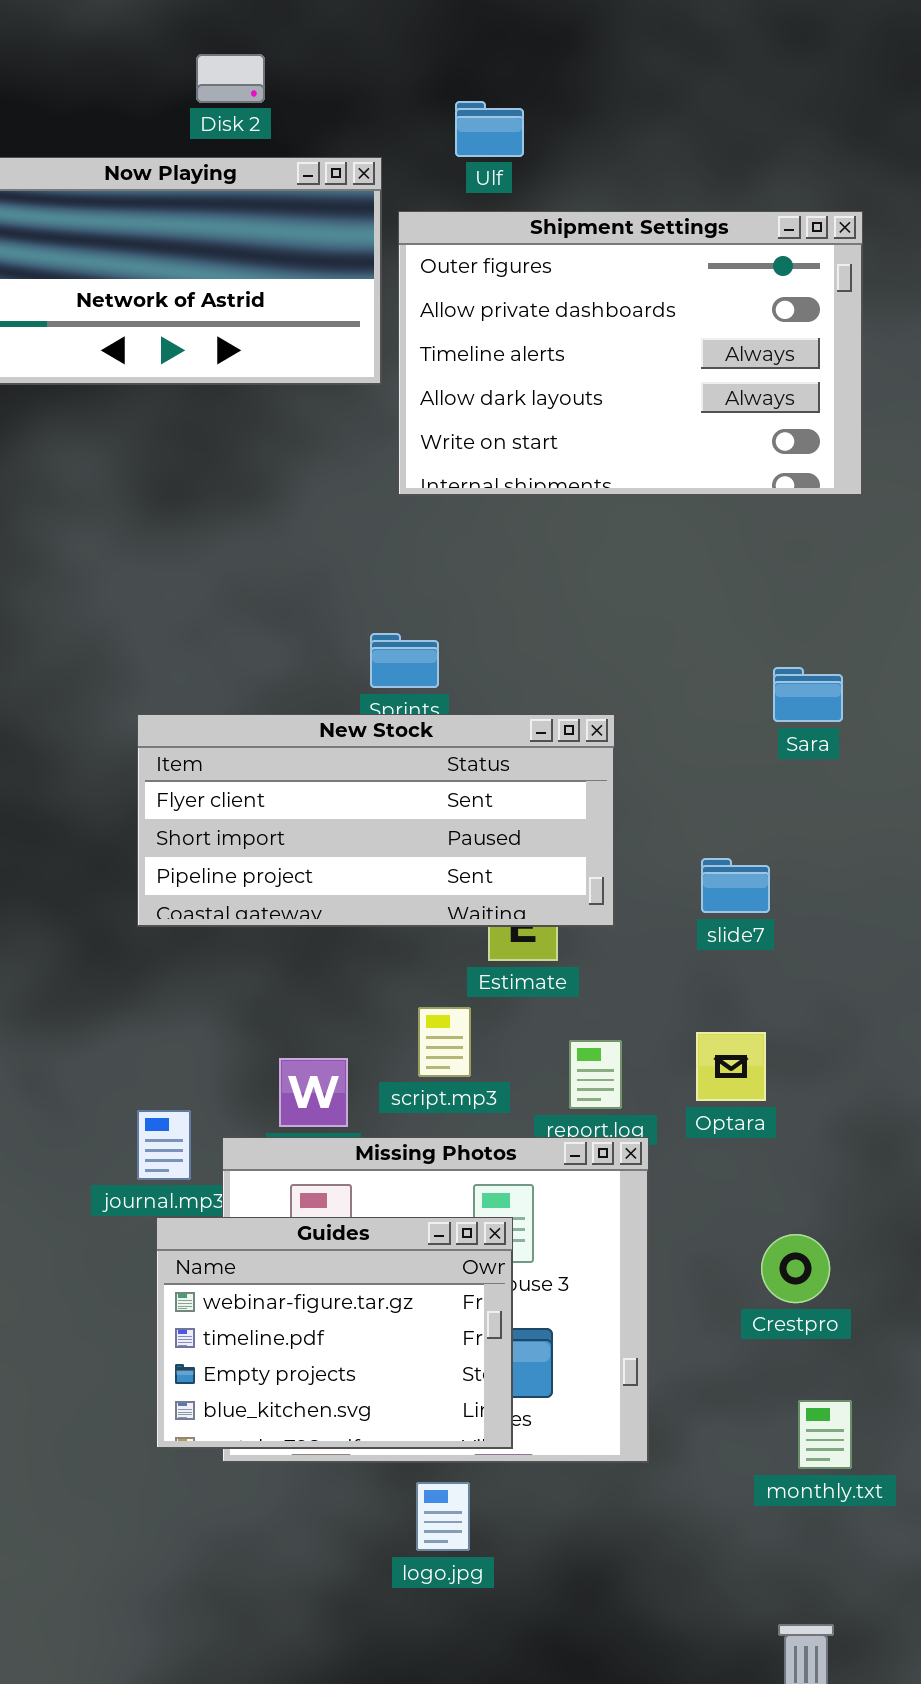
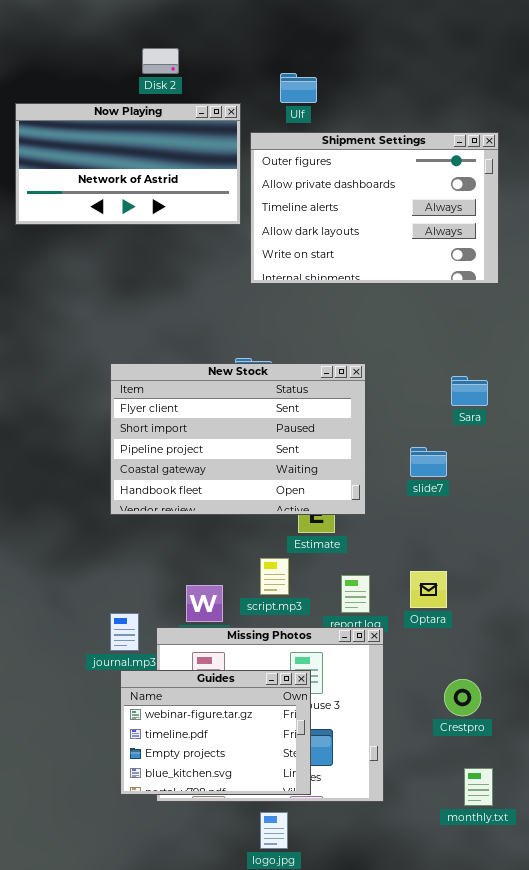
New Stock: [137,714,615,927] -> [110,363,366,515], resized
slide7: [701,858,770,913] -> [410,447,447,477], moved

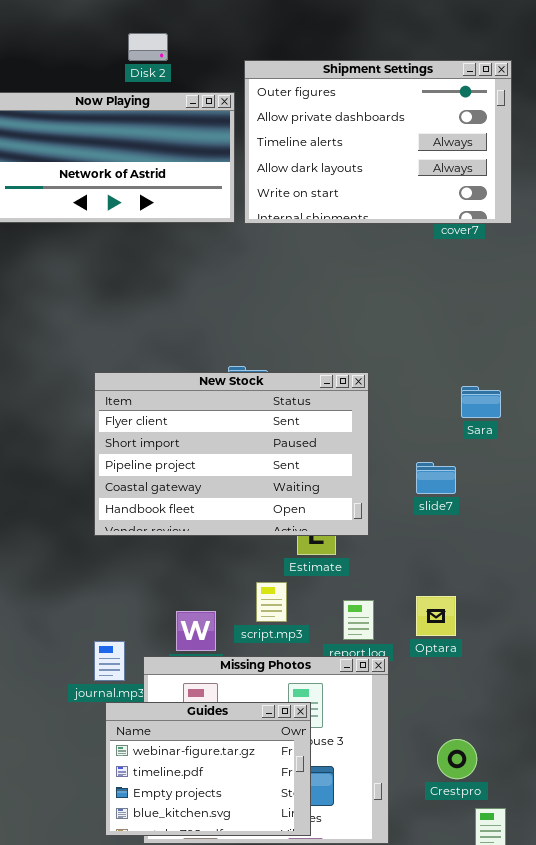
Shipment Settings: [250,132,499,284] -> [244,60,512,224], moved
Crestpro: [444,679,481,716] -> [437,739,477,779], moved

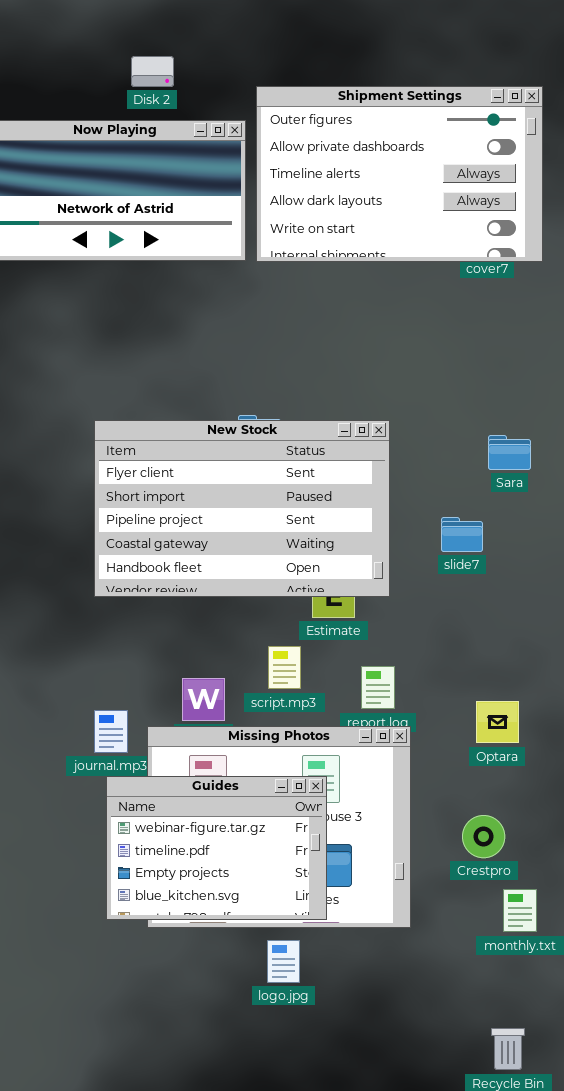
Optara: [416,596,456,636] -> [476,701,519,743], moved

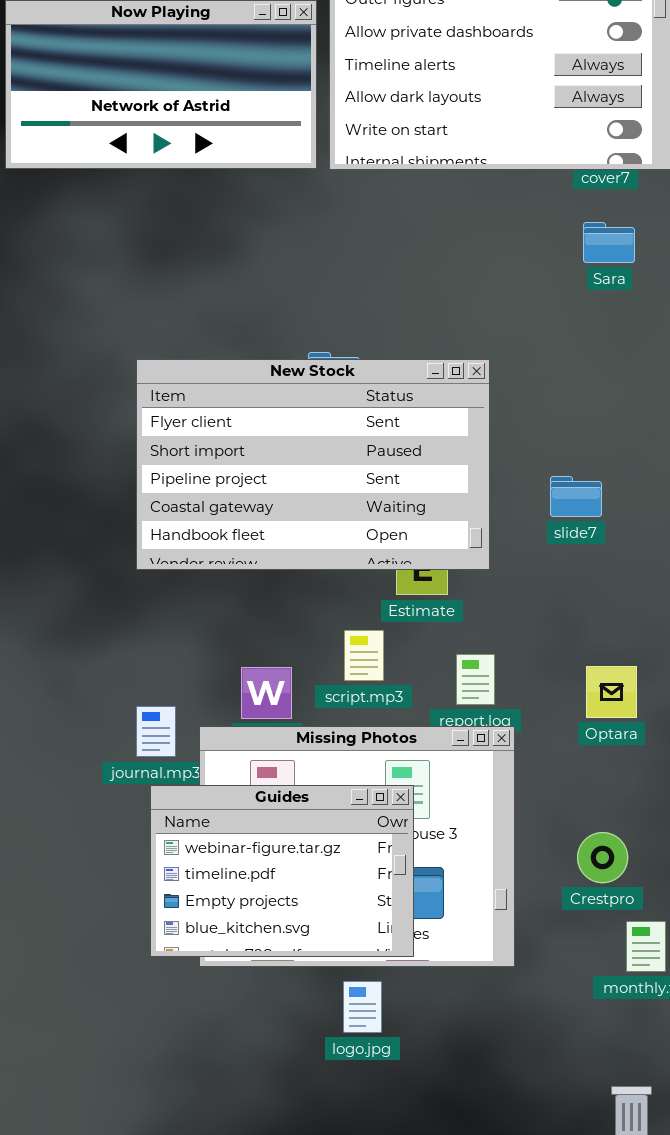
Sara: [488,435,531,470] -> [583,222,635,263], moved
Optara: [476,701,519,743] -> [586,666,637,718], moved

